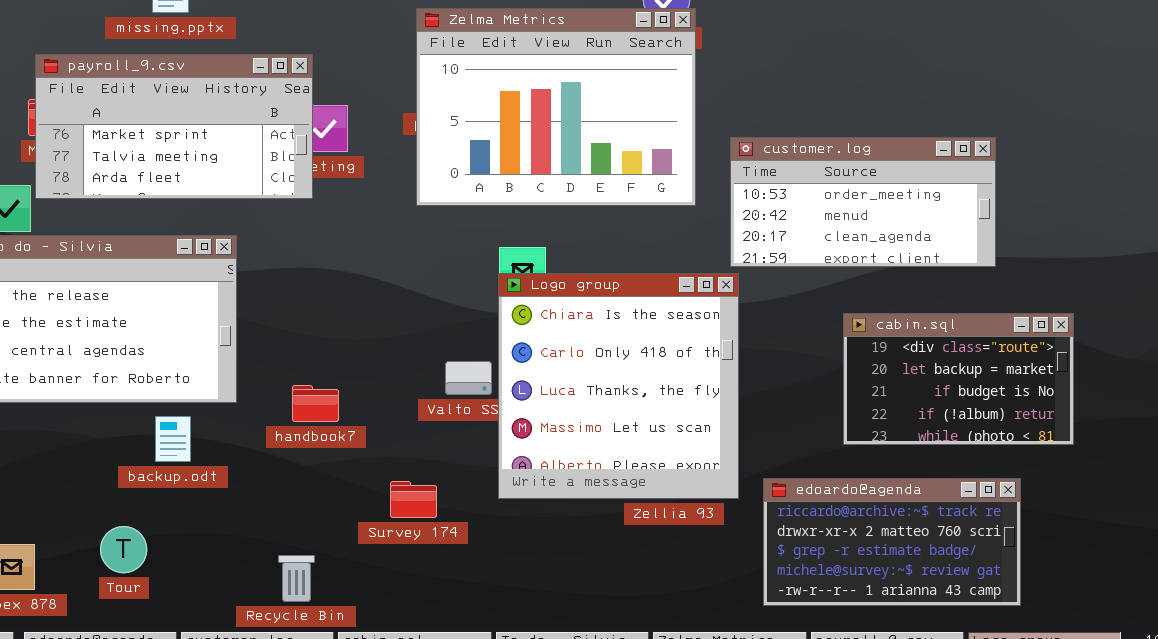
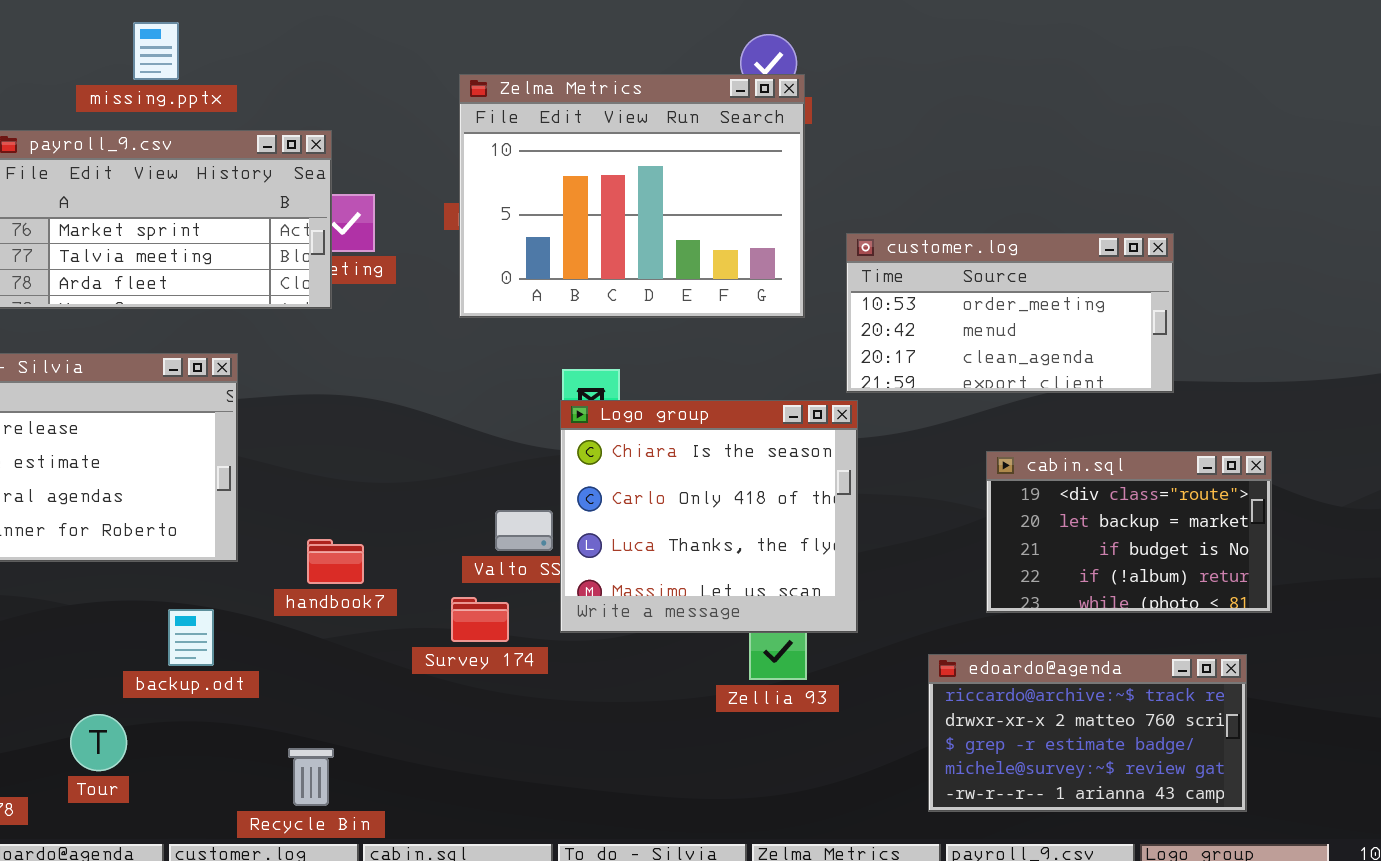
Logo group: [498,273,739,499] -> [560,400,858,633], resized
backup.odt: [155,416,191,462] -> [168,609,214,666], moved
edoardo@agenda: [763,478,1021,606] -> [928,654,1247,812], moved
Survey 174: [390,481,437,518] -> [451,597,509,642], moved

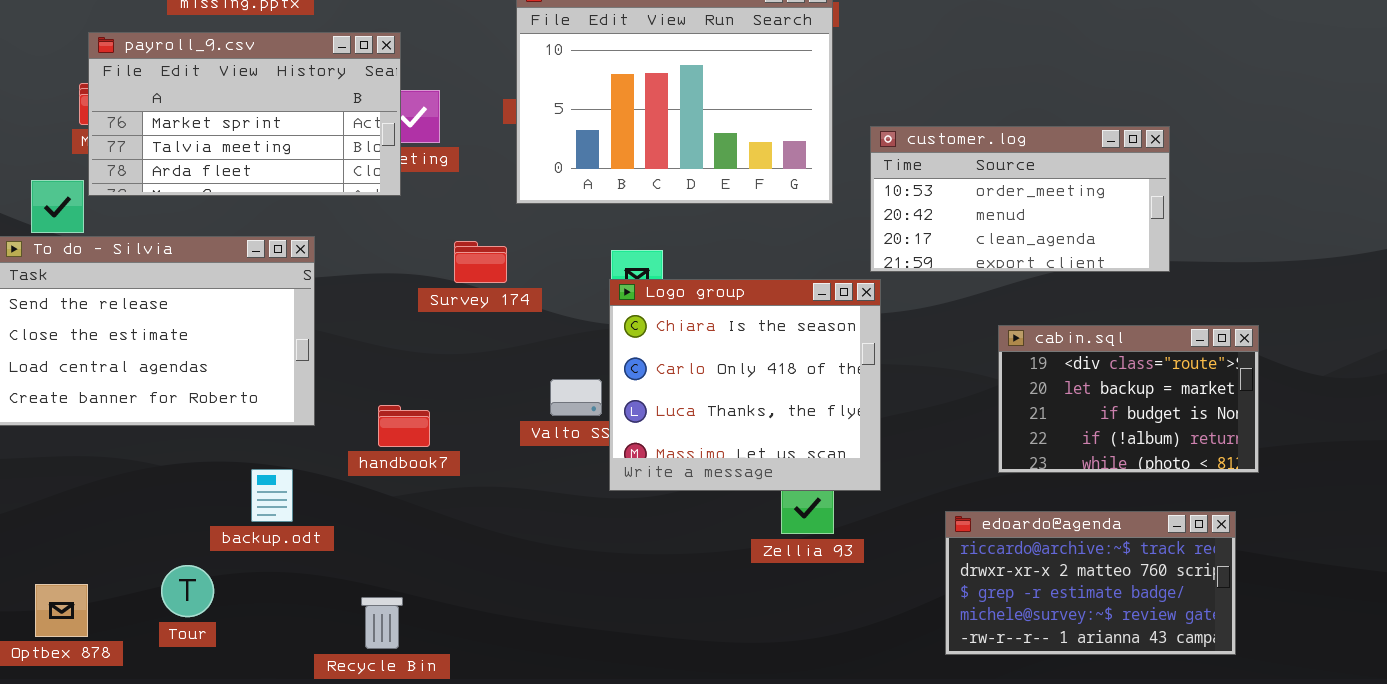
Survey 174: [451,597,509,642] -> [454,241,507,283], moved

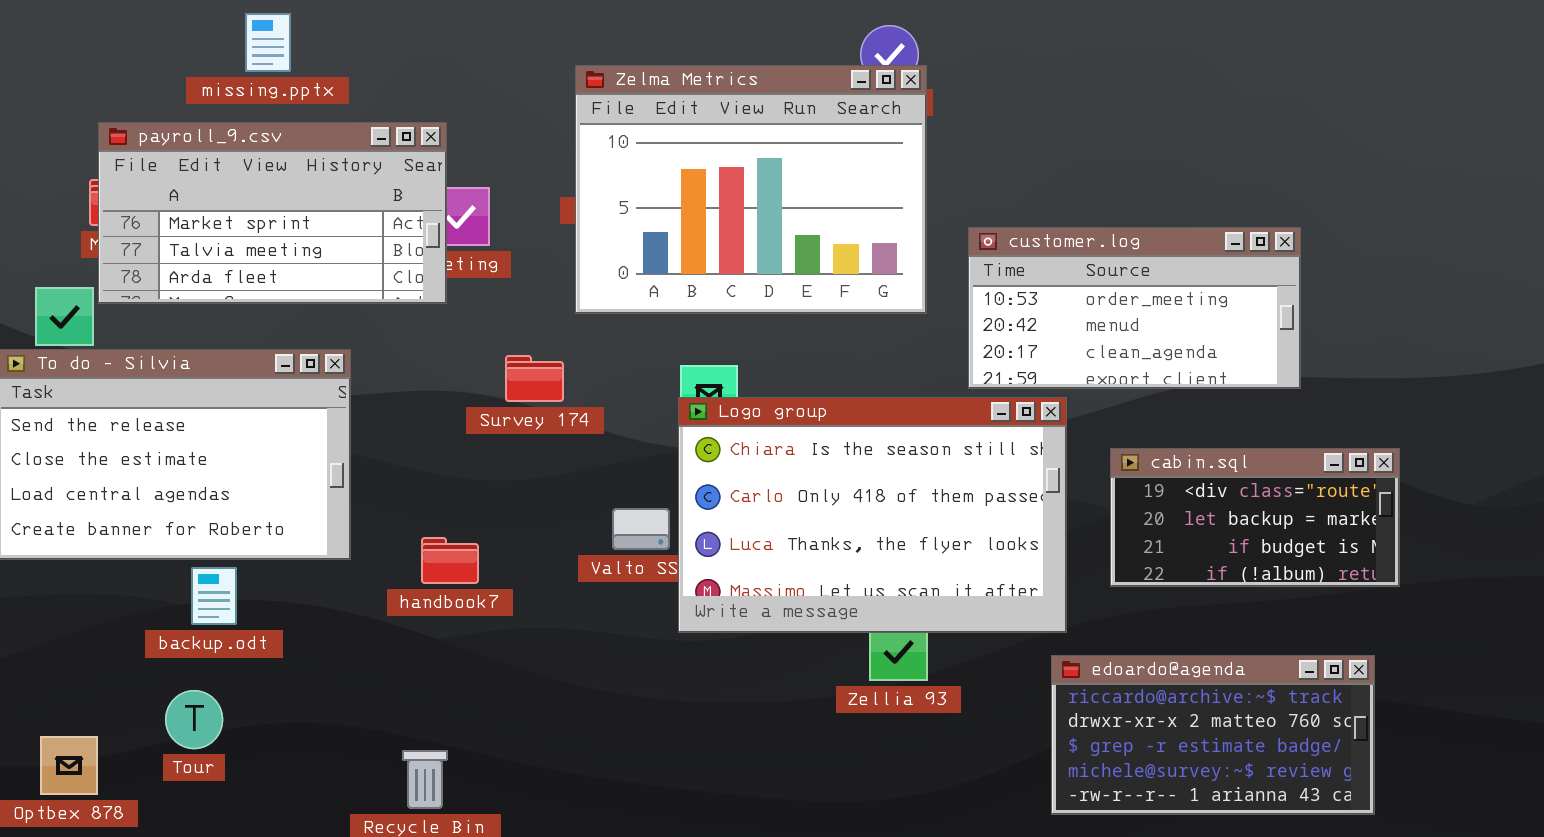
Logo group: [609,279,881,491] -> [678,397,1067,633], resized
cabin.sql: [998,325,1259,473] -> [1110,448,1400,587], resized
backup.odt: [251,469,293,522] -> [191,567,237,625], moved
Tour: [161,565,214,617] -> [165,690,223,749], moved

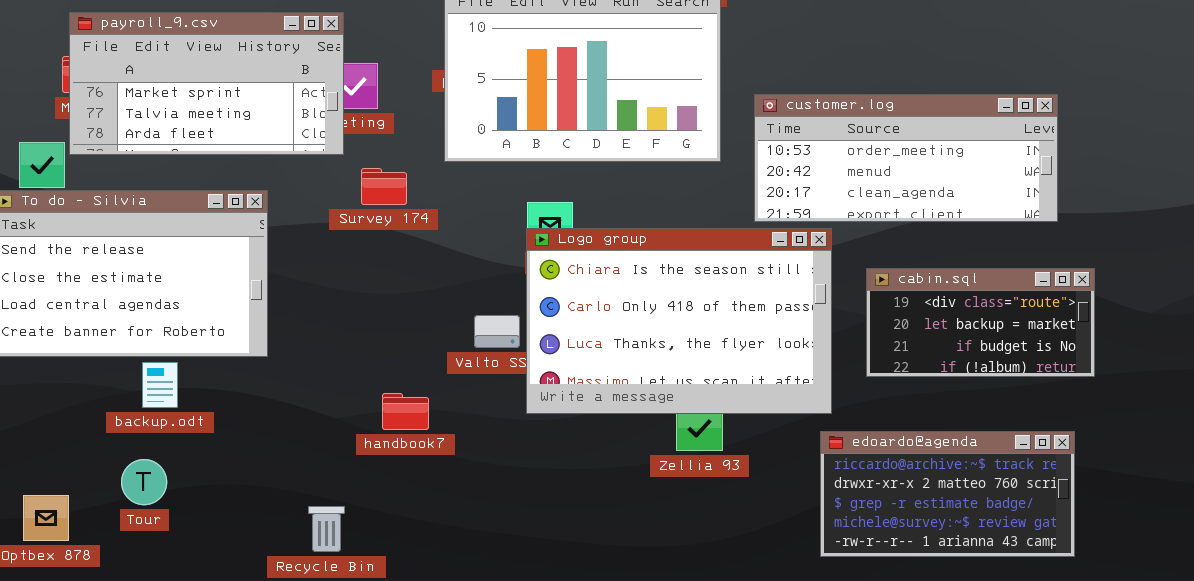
customer.log: [968,227,1301,389] -> [754,94,1058,222], resized
Survey 174: [505,355,564,402] -> [361,168,407,205], moved
handbook7: [421,537,479,584] -> [382,393,429,430], moved

